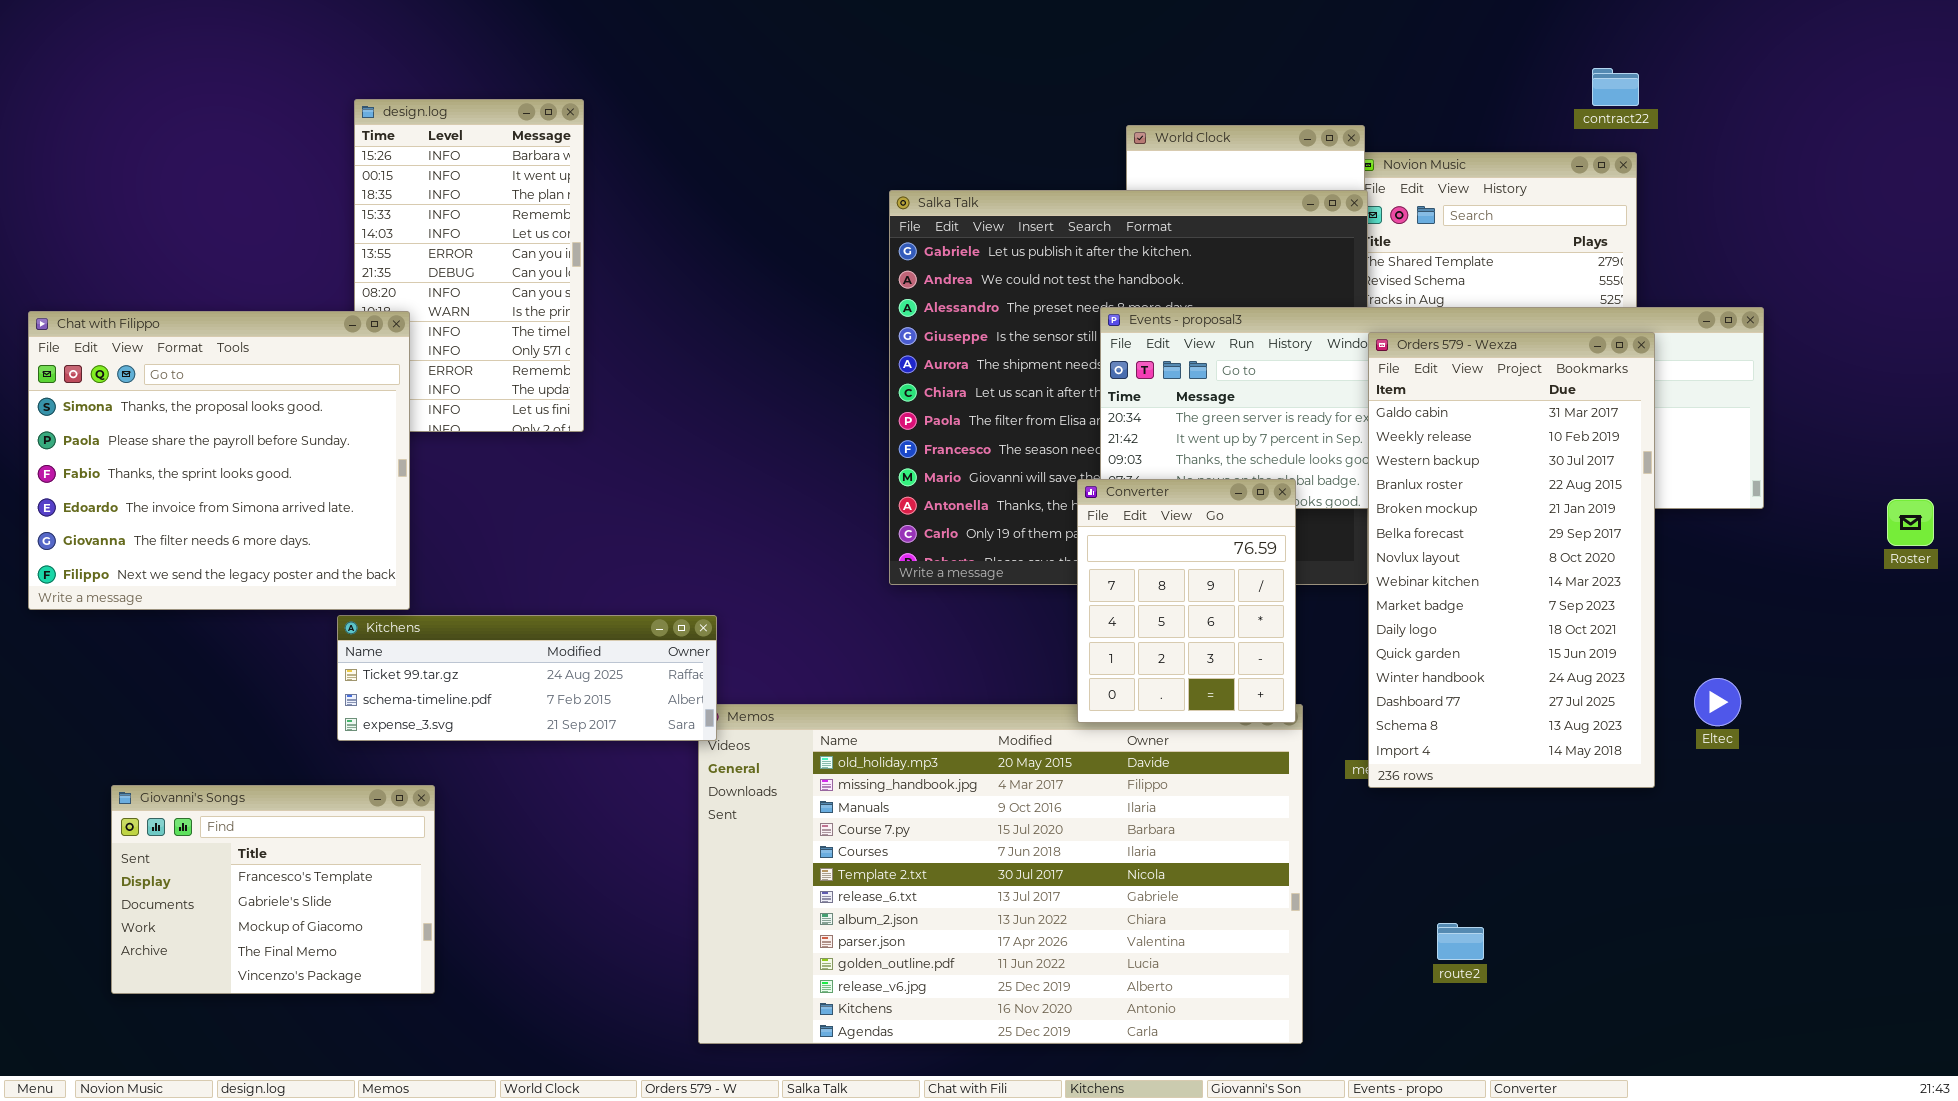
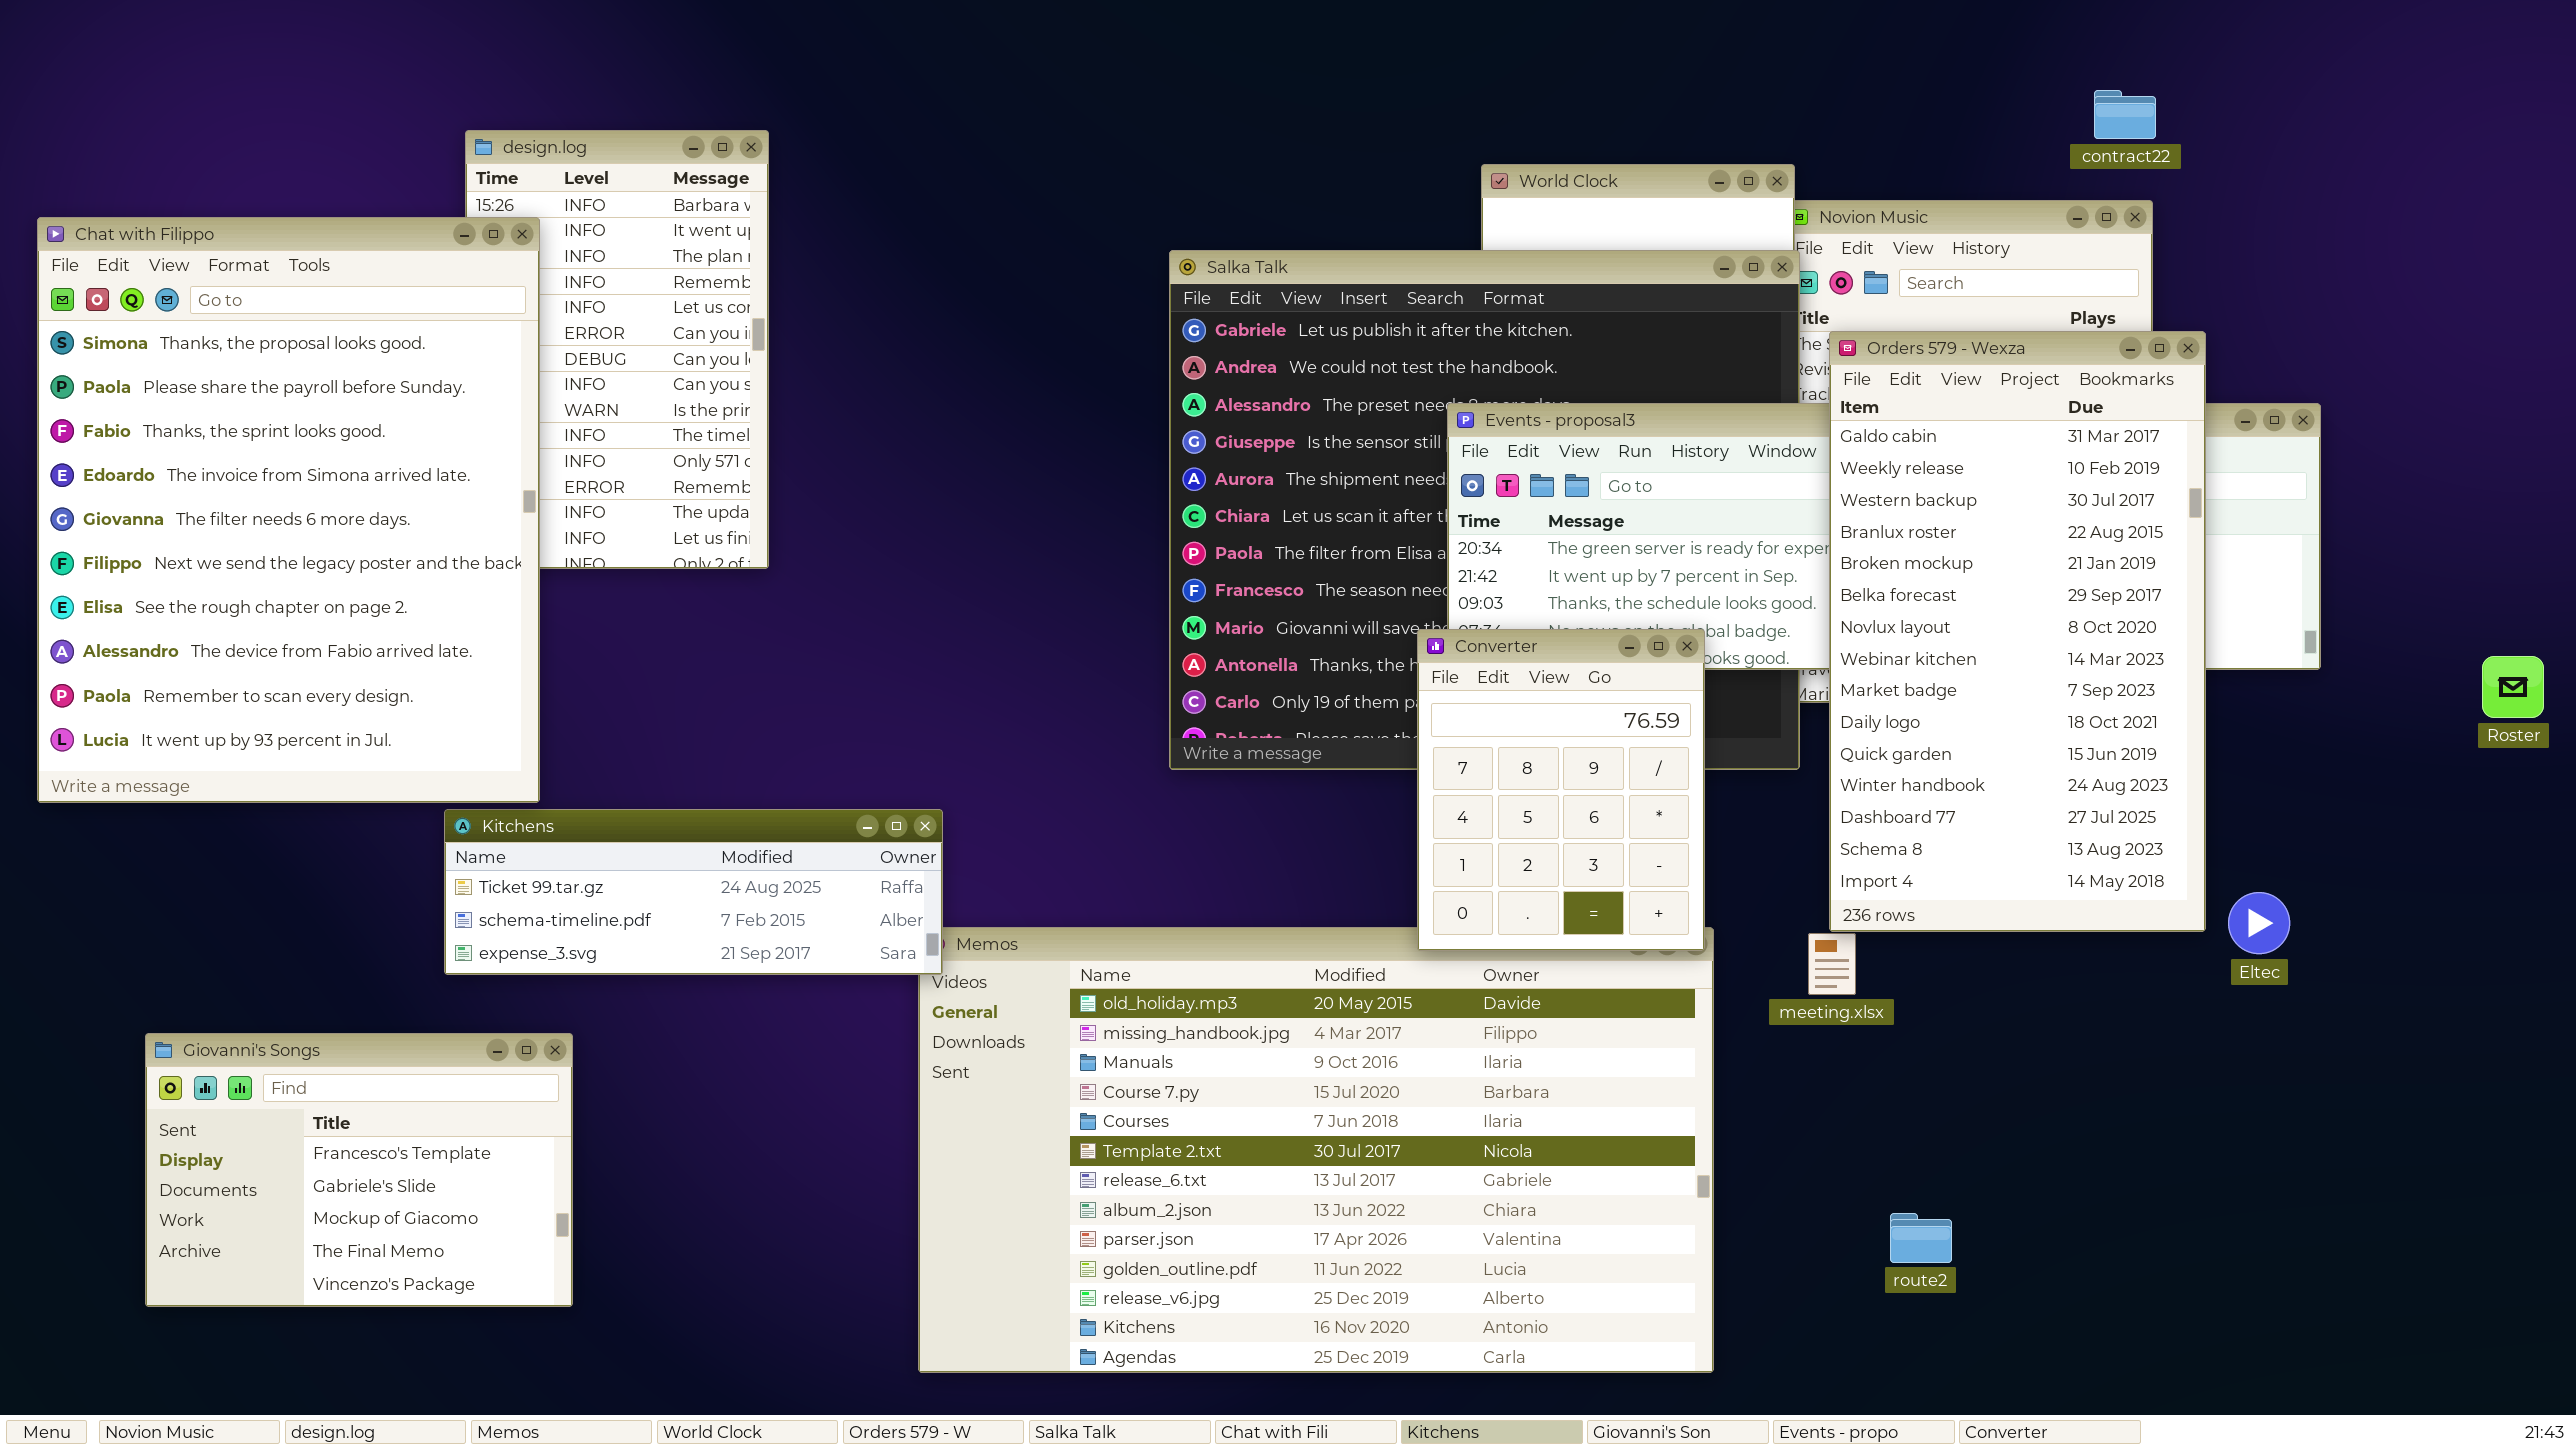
Chat with Filippo: [28,311,410,610] -> [37,217,540,803], resized
Orders 579 - Wexza: [1368,332,1655,788] -> [1829,331,2206,932], moved

